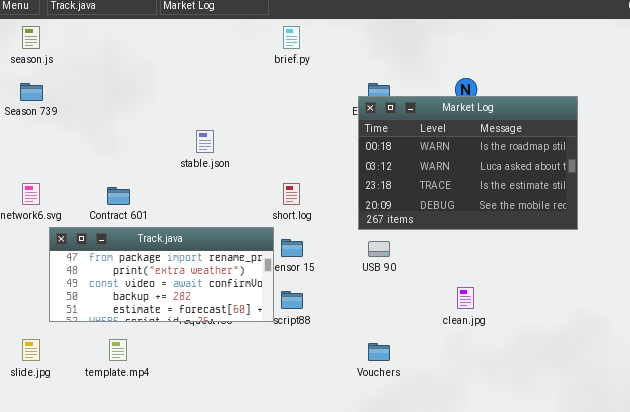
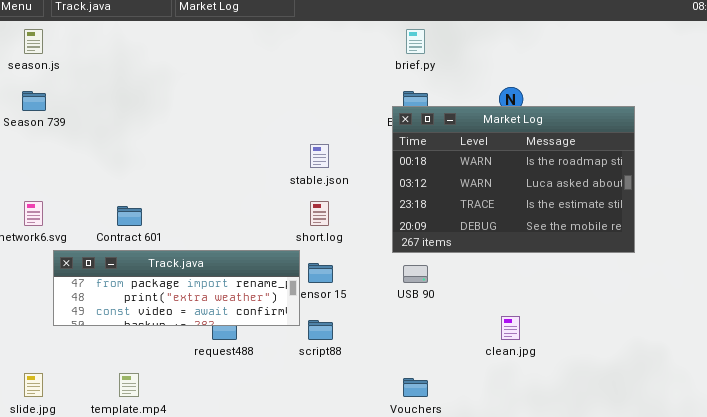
brief.py: [283,26,300,49] -> [406,29,425,54], moved
stable.json: [196,130,214,153] -> [310,144,329,168], moved
Track.java: [49,227,274,322] -> [53,250,300,326], resized

